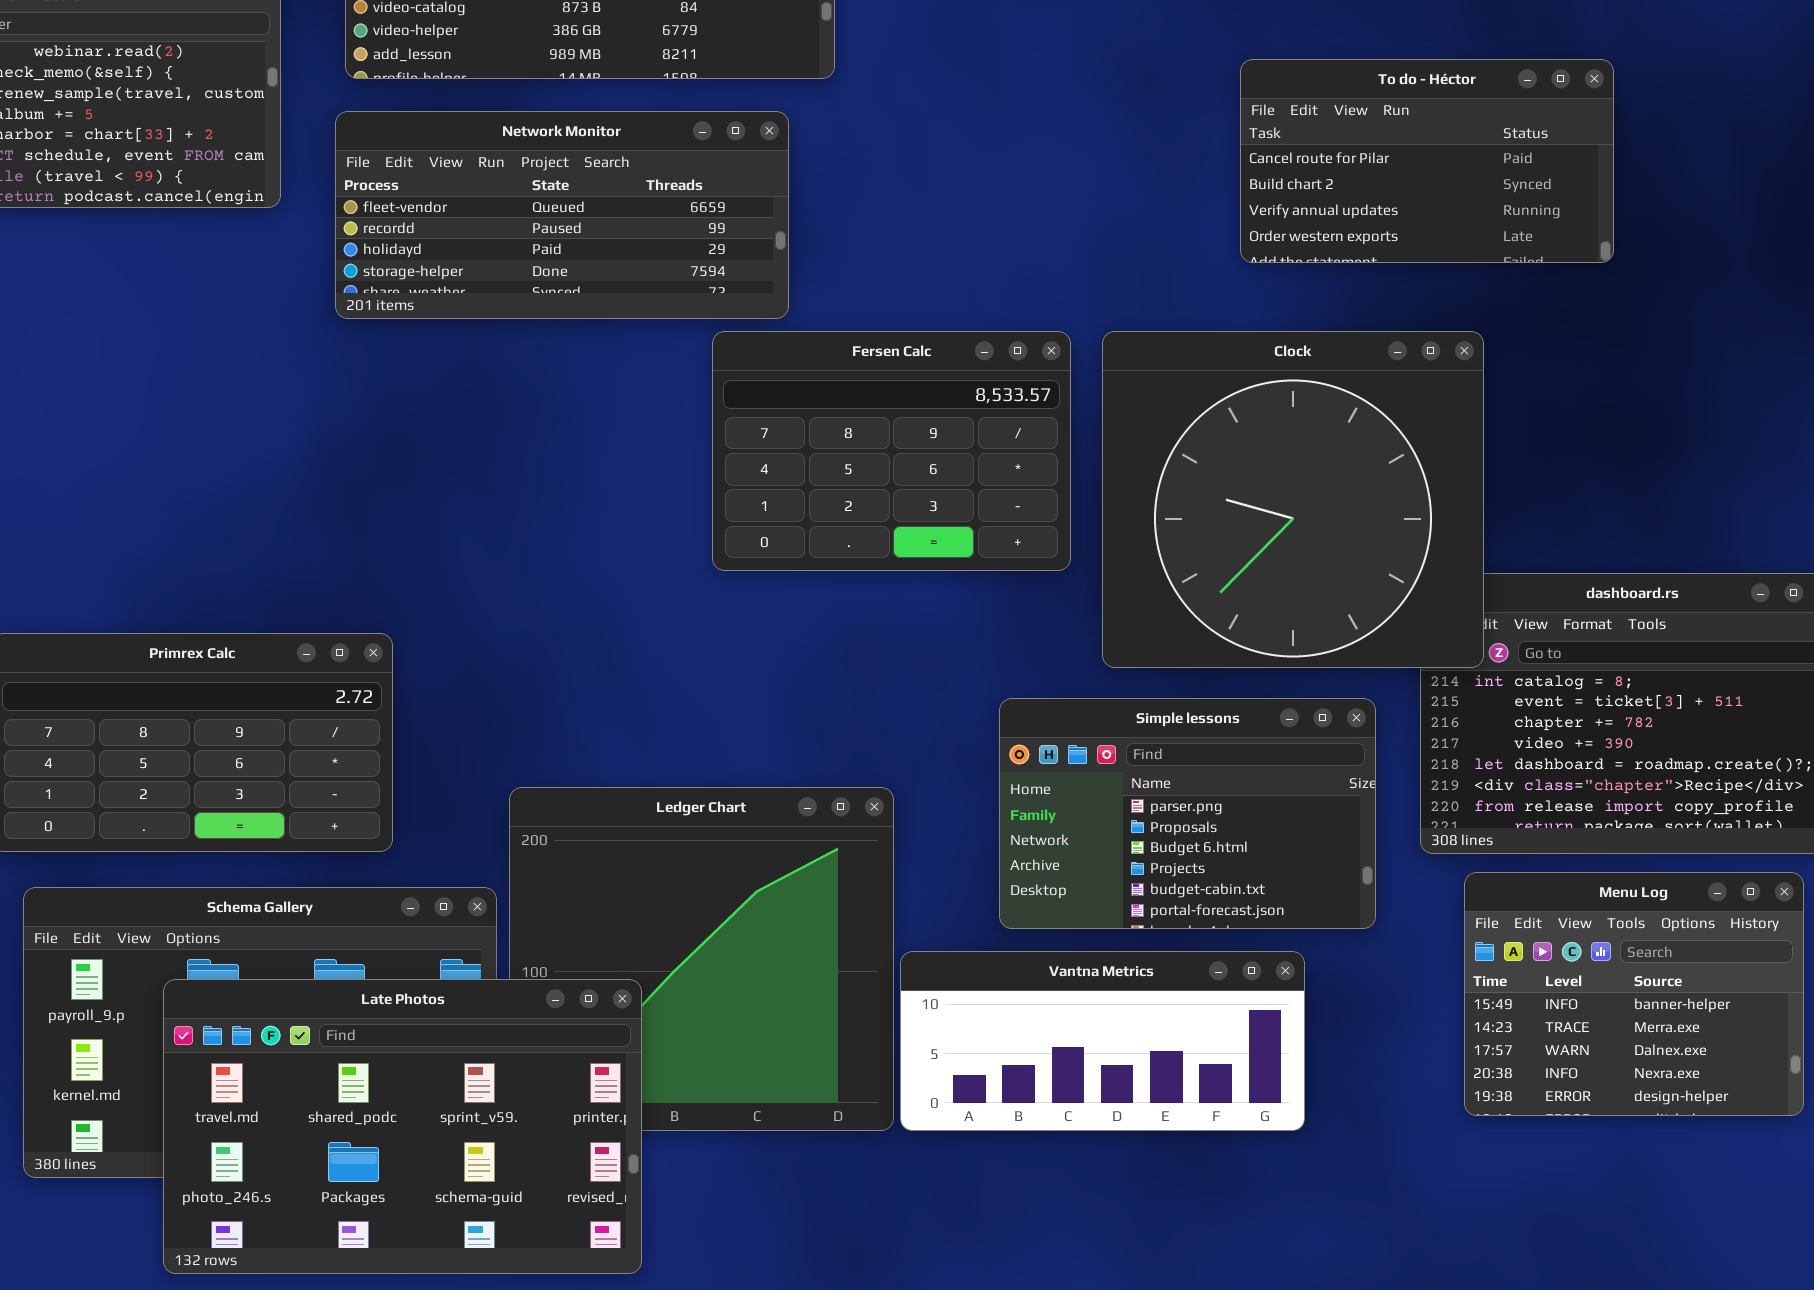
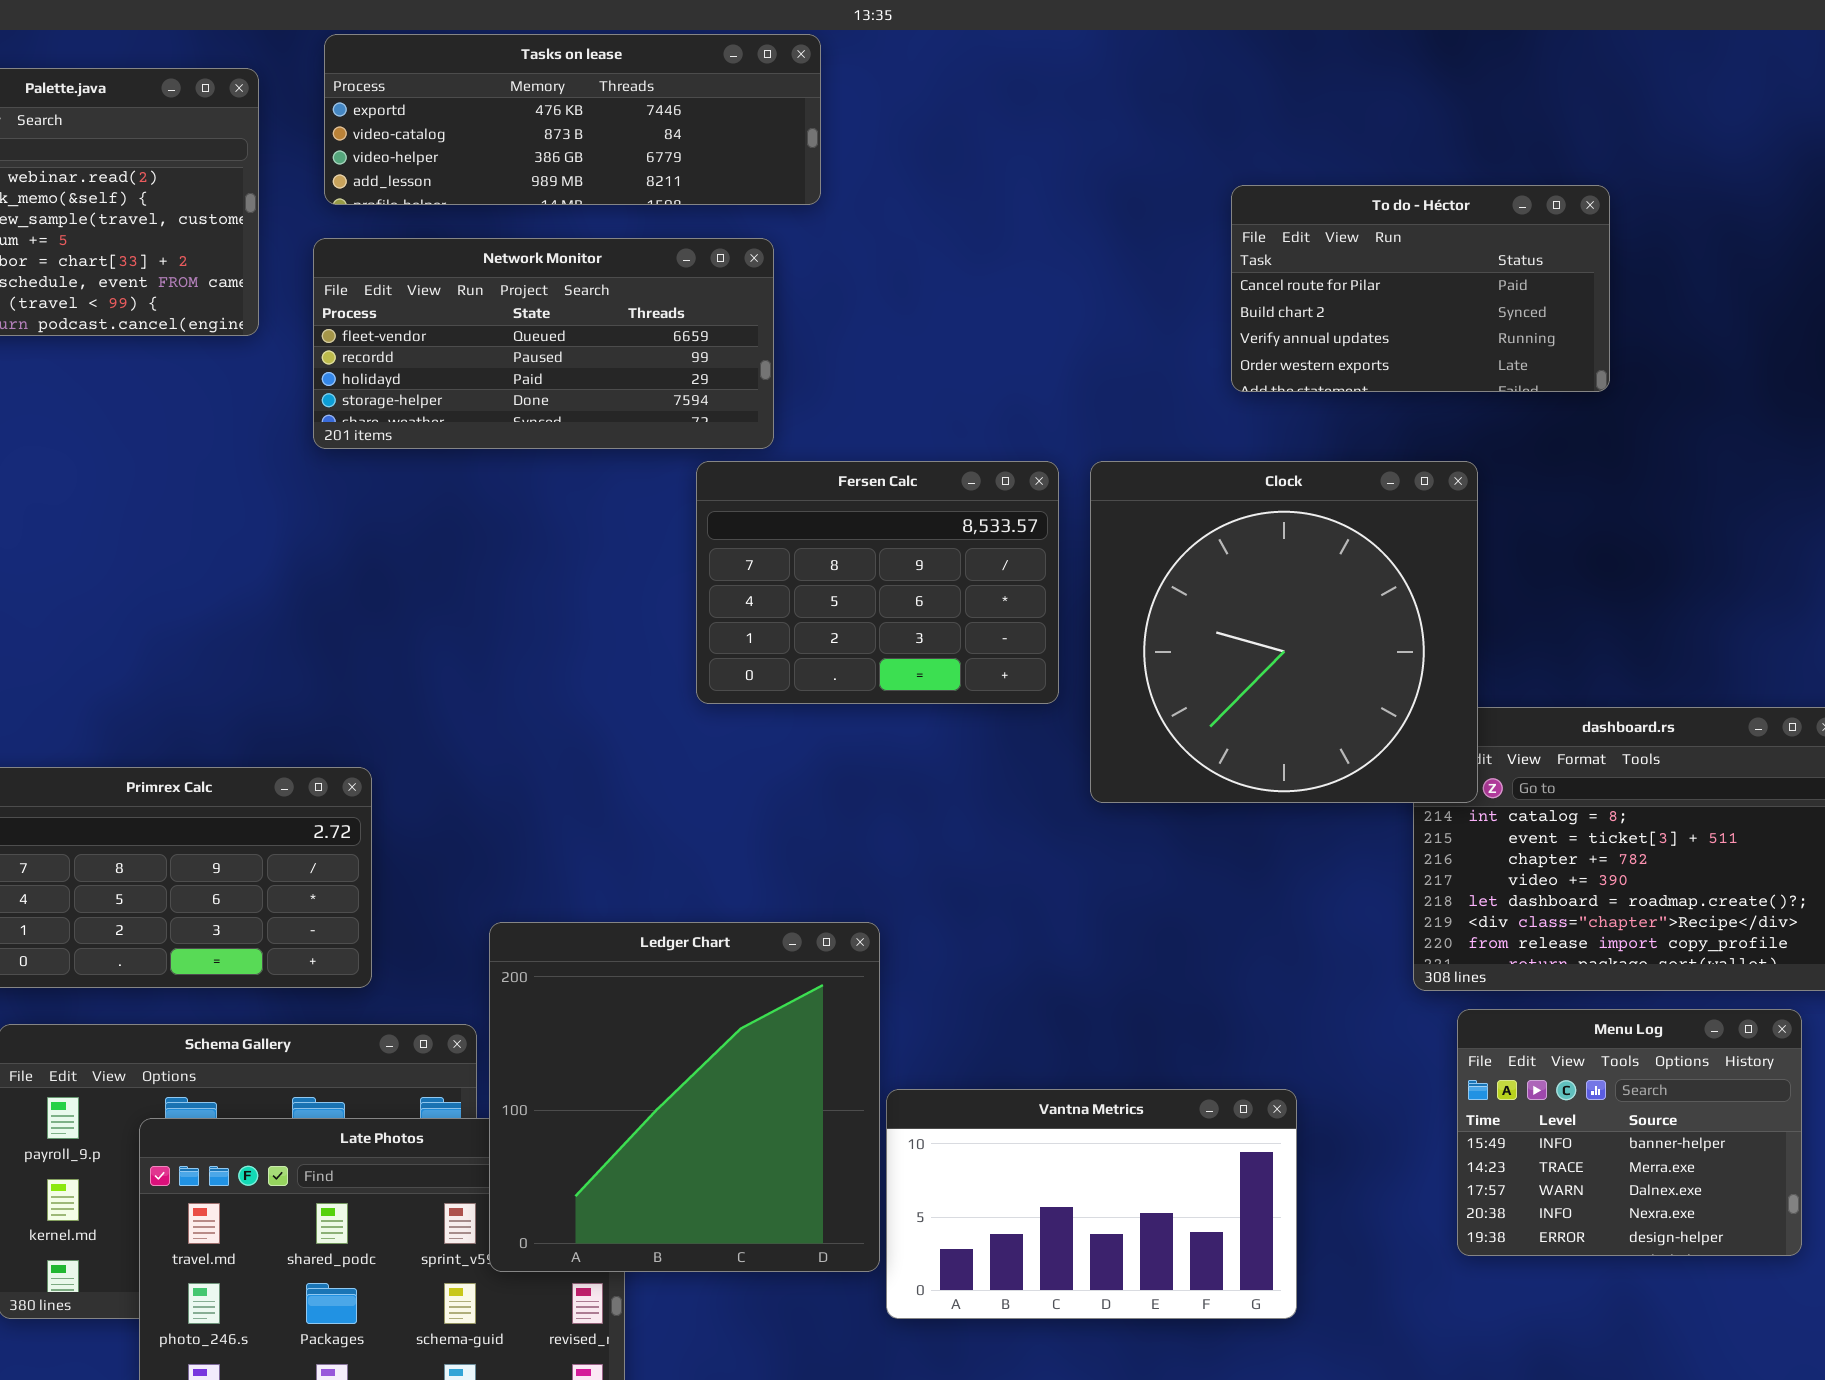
Simple lessons: [999,698,1376,929] -> none, closed
Ledger Chart: [509,787,894,1131] -> [489,922,880,1272], raised
Vantna Metrics: [900,951,1305,1131] -> [886,1089,1297,1319], resized

